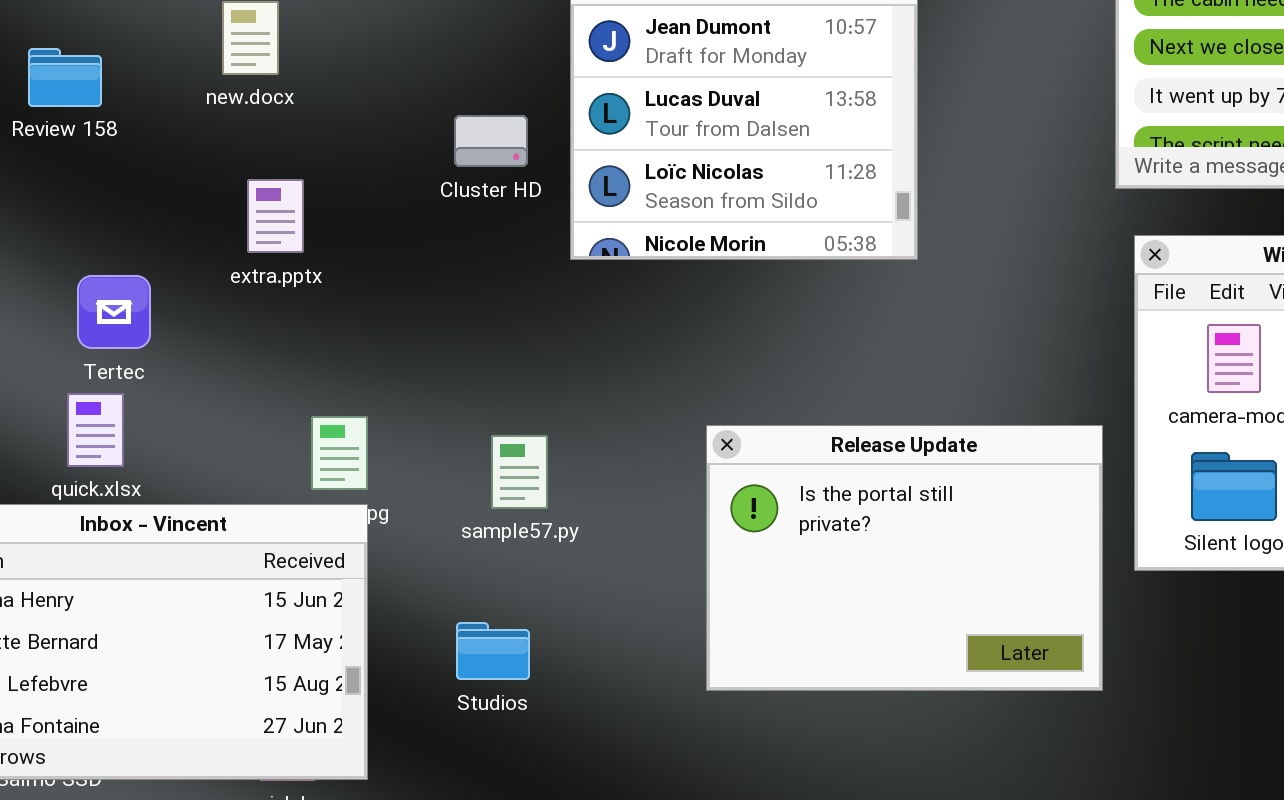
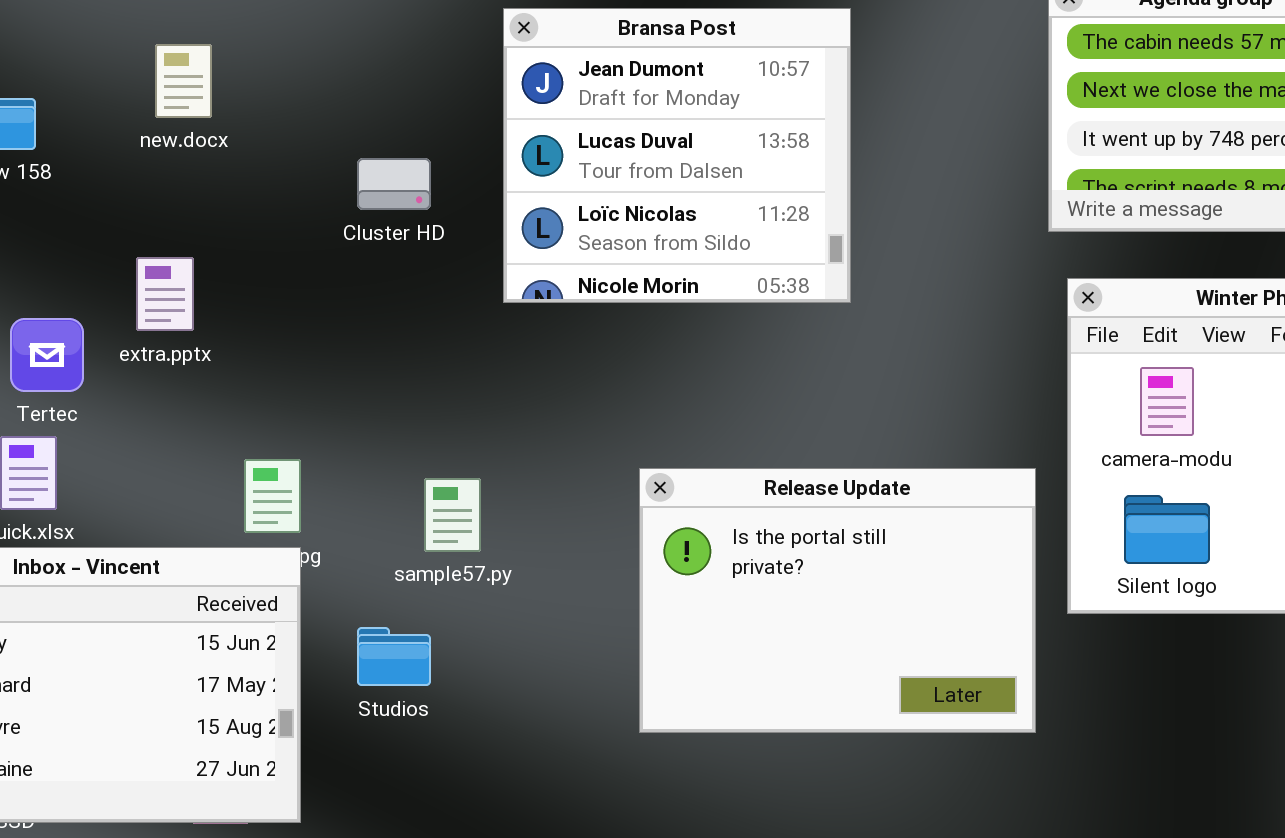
Cluster HD: [454,115,528,167] -> [357,158,431,210], moved
extra.pptx: [247,179,304,253] -> [136,257,194,331], moved
Studios: [456,622,530,680] -> [357,627,431,686], moved

